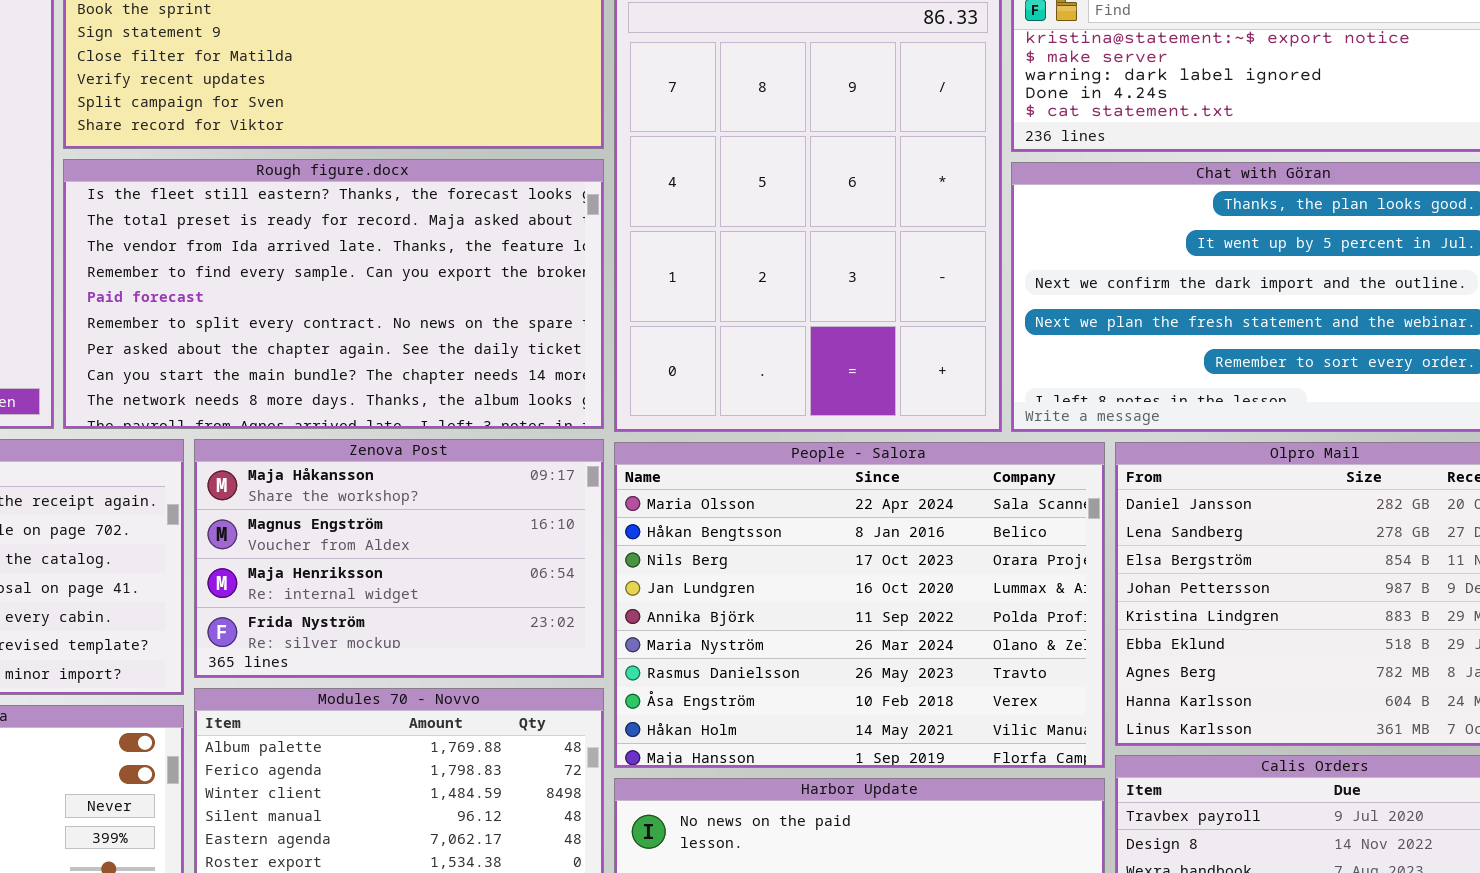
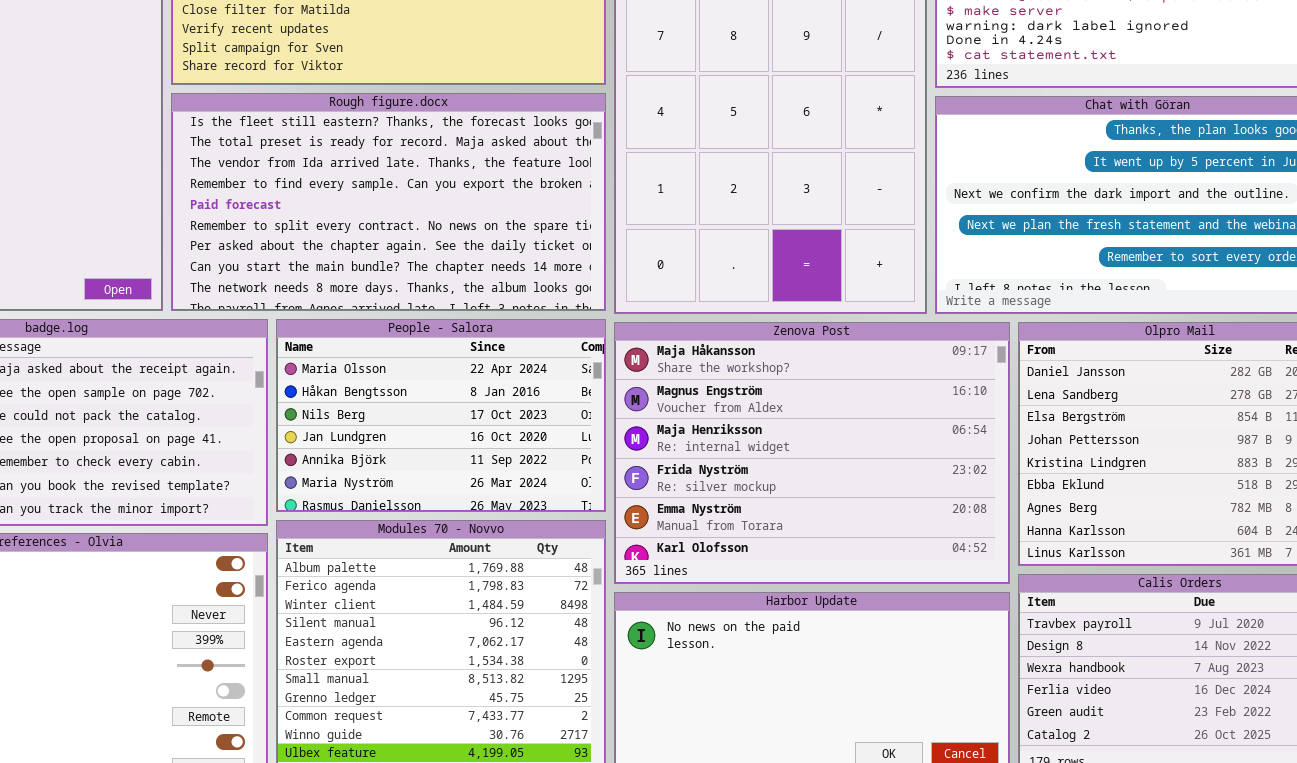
Zenova Post: [194,439,604,678] -> [614,322,1010,584], moved, resized
People - Salora: [614,442,1105,768] -> [276,319,606,512], moved, resized

